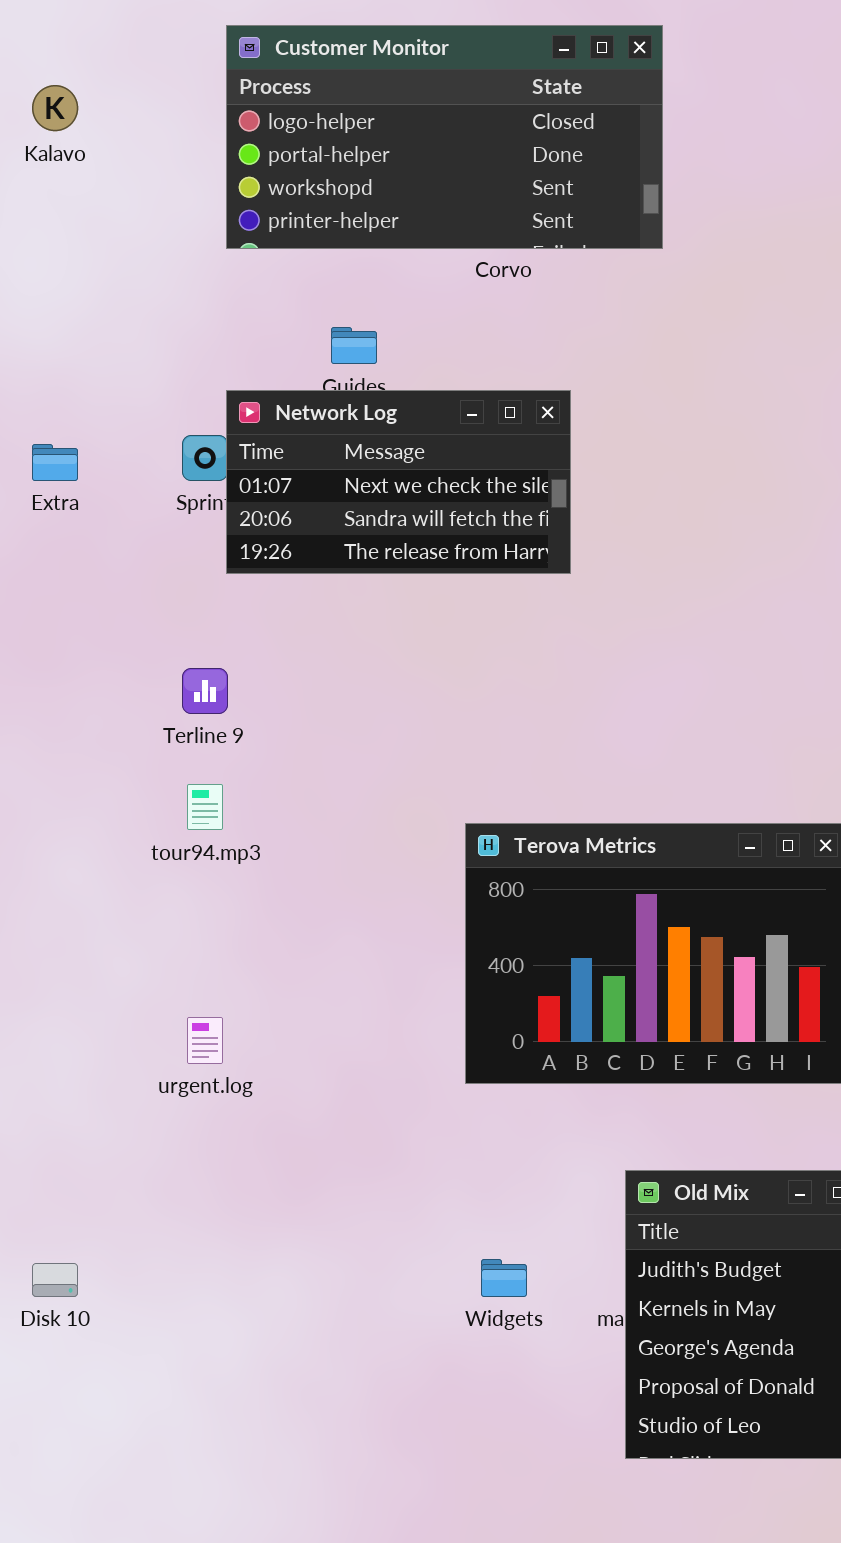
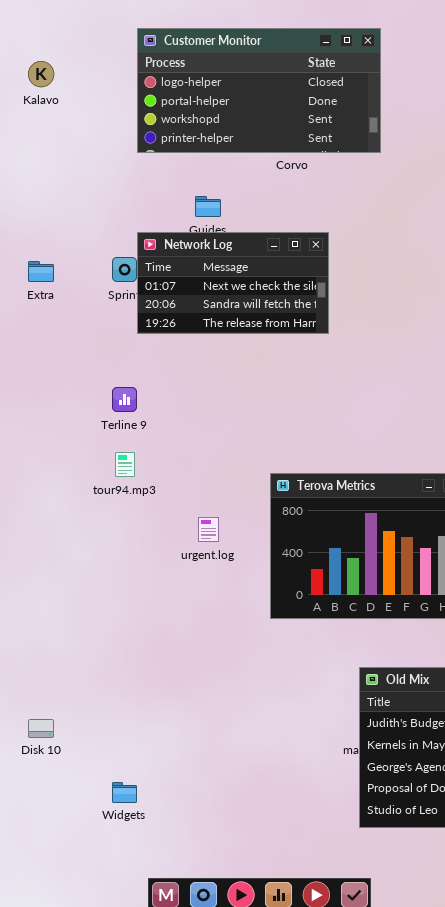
urgent.log: [187,1017,223,1064] -> [198,517,219,542], moved
Widgets: [481,1259,527,1297] -> [112,782,137,803], moved

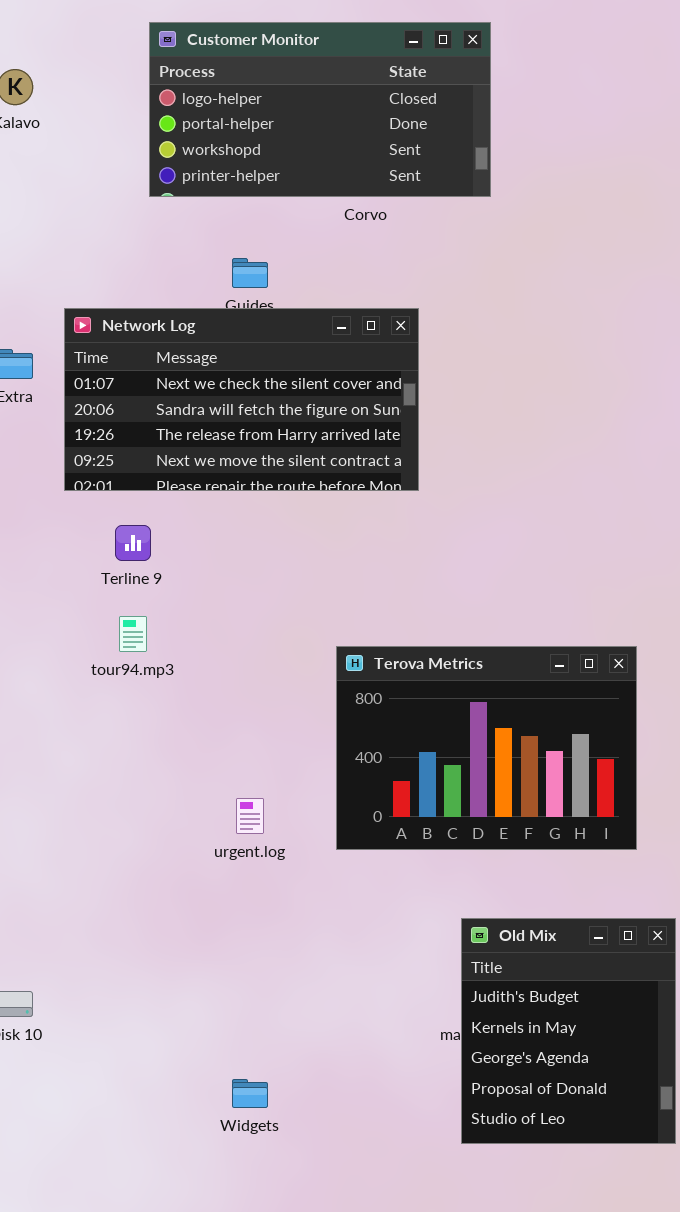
Network Log: [137,232,329,334] -> [64,308,419,491], resized
urgent.log: [198,517,219,542] -> [236,798,264,834], moved
Widgets: [112,782,137,803] -> [232,1079,268,1108], moved

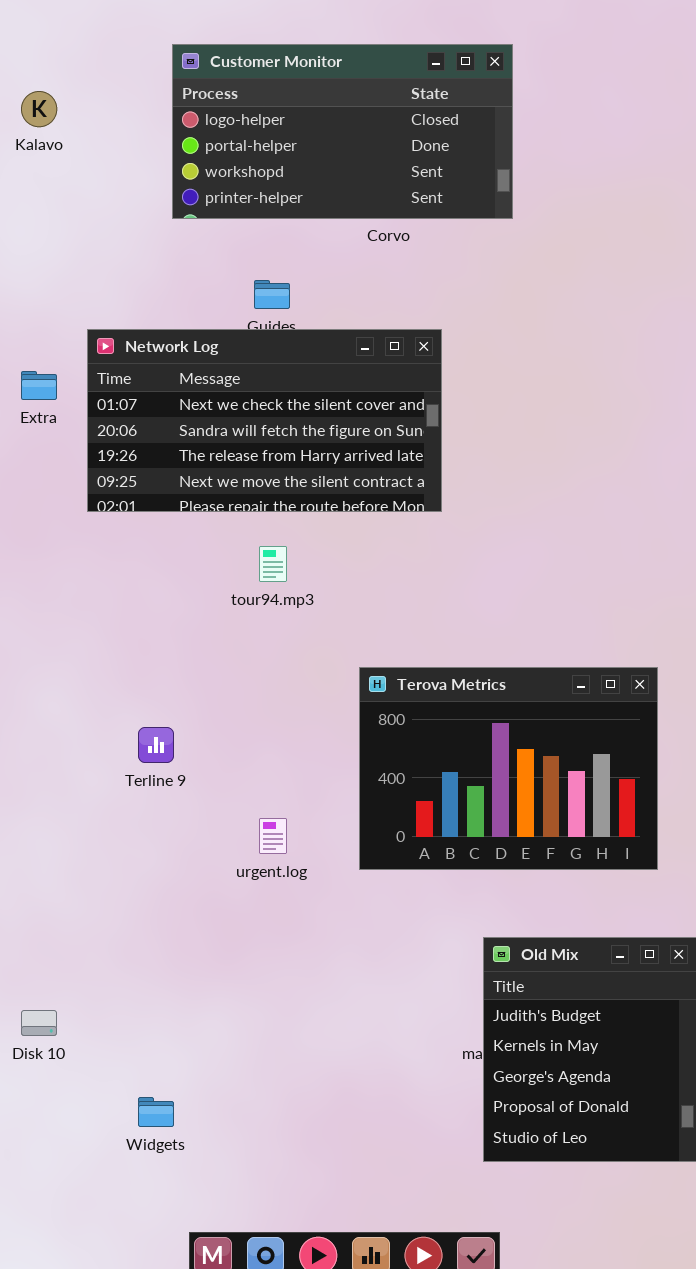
Terline 9: [115,525,151,561] -> [138,727,174,763], moved
tour94.mp3: [119,616,147,652] -> [259,546,287,582], moved
Widgets: [232,1079,268,1108] -> [138,1097,174,1127], moved

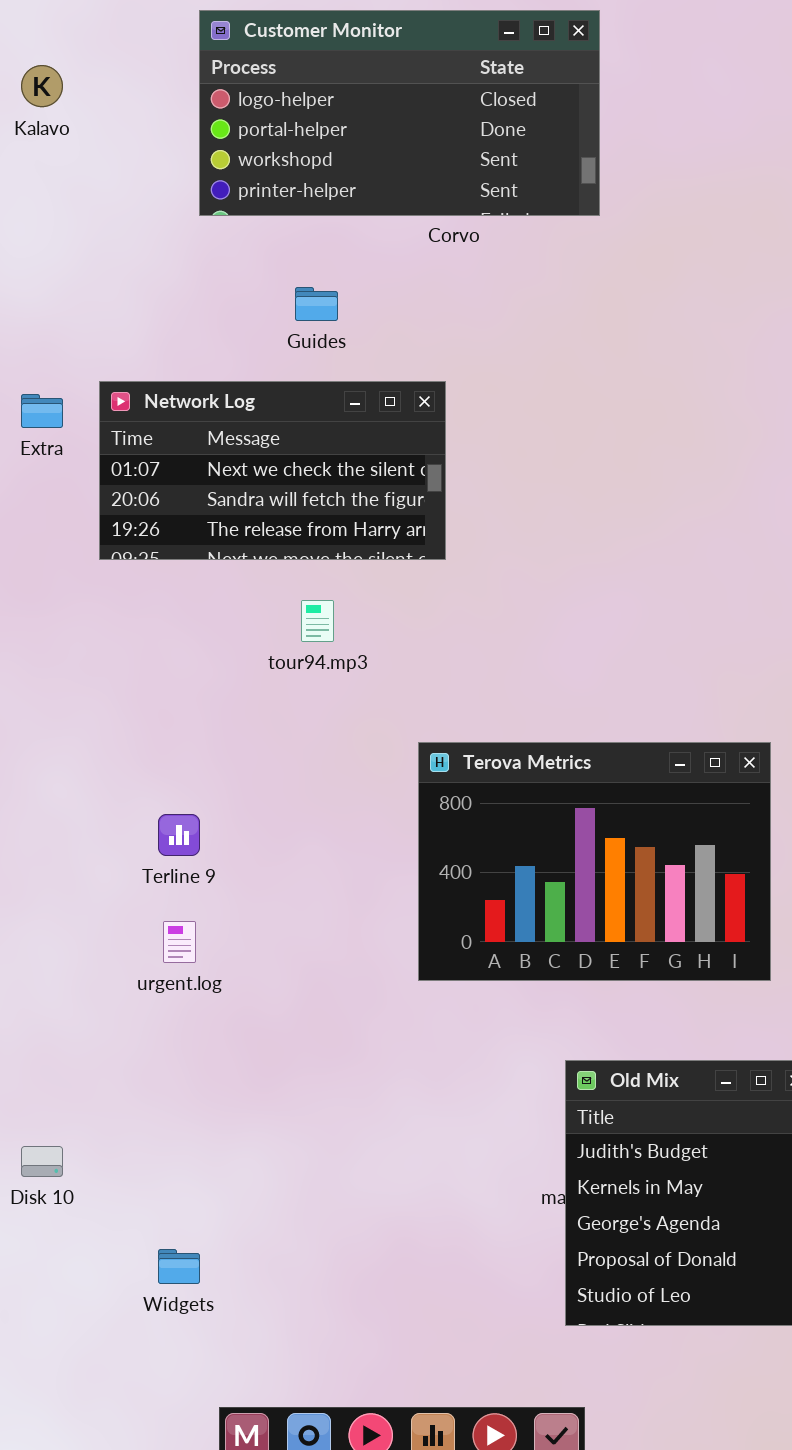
Network Log: [87,329,442,512] -> [99,381,446,560], resized
urgent.log: [259,818,287,854] -> [163,921,196,963], moved

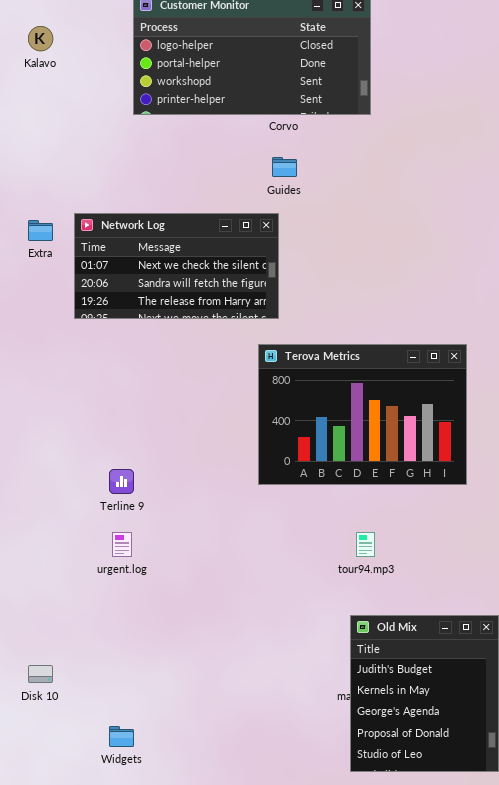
Guides: [295,287,338,321] -> [272,157,297,177], moved
tour94.mp3: [301,600,334,642] -> [356,532,375,557], moved
Terova Metrics: [418,742,771,981] -> [258,344,467,485], moved

